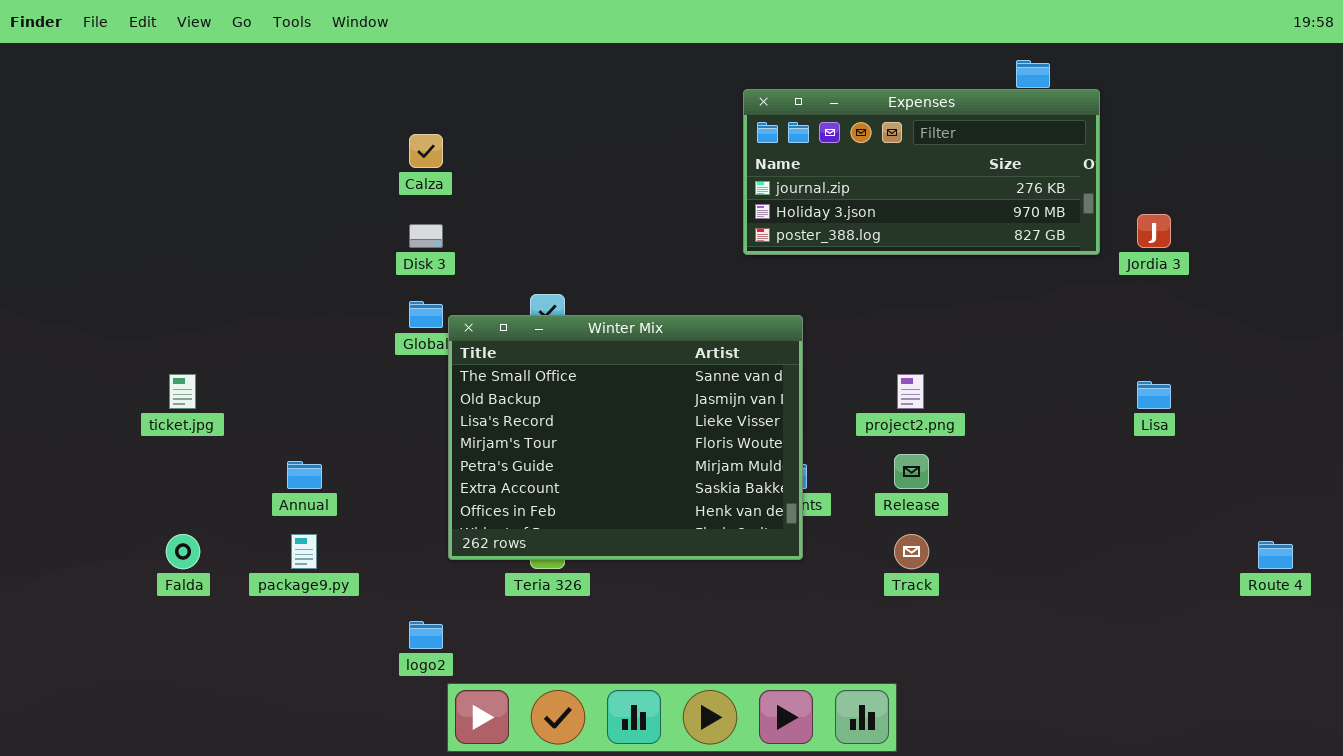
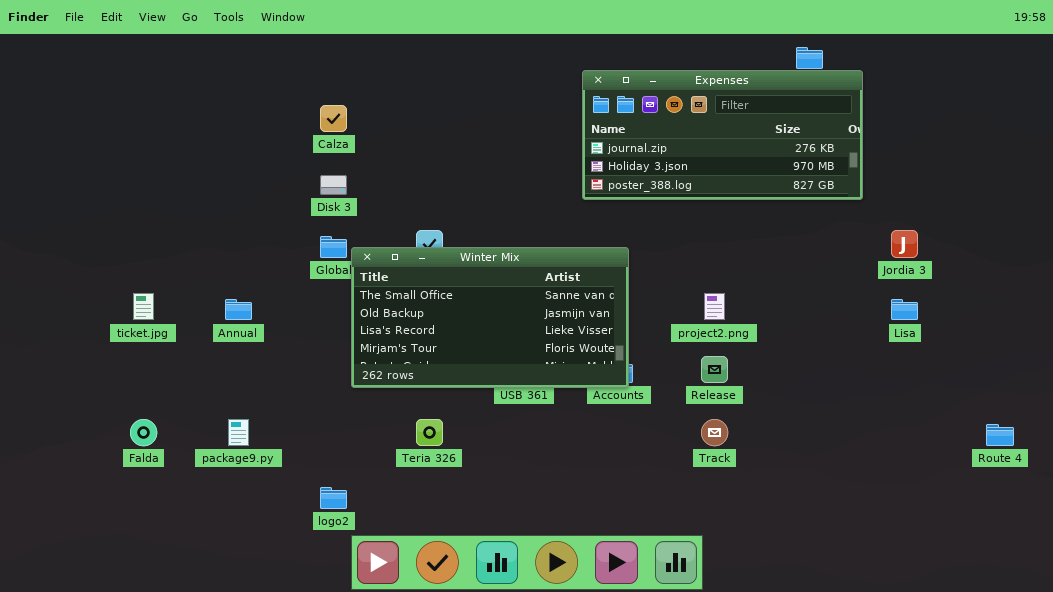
Jordia 3: [1137,214,1171,248] -> [891,230,918,258], moved
Winter Mix: [448,315,803,560] -> [351,247,629,388], resized
Annual: [287,461,322,489] -> [225,299,252,320], moved

